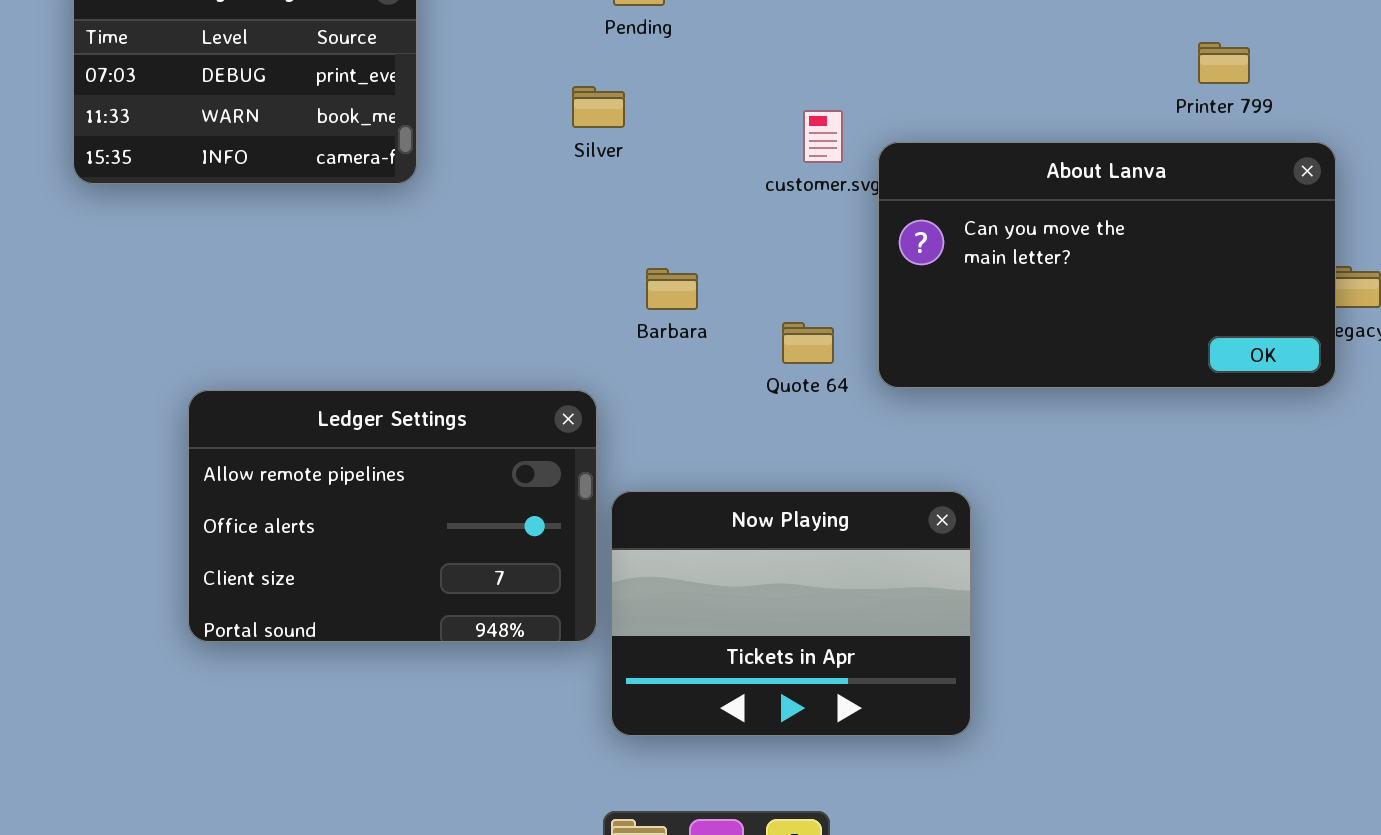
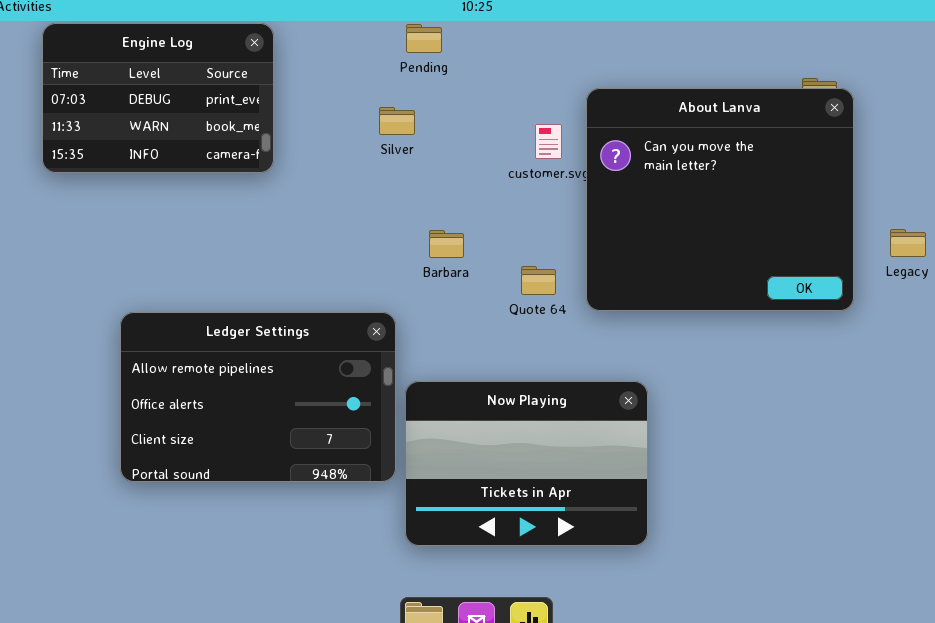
About Lanva: [878,142,1336,388] -> [586,88,854,311], resized

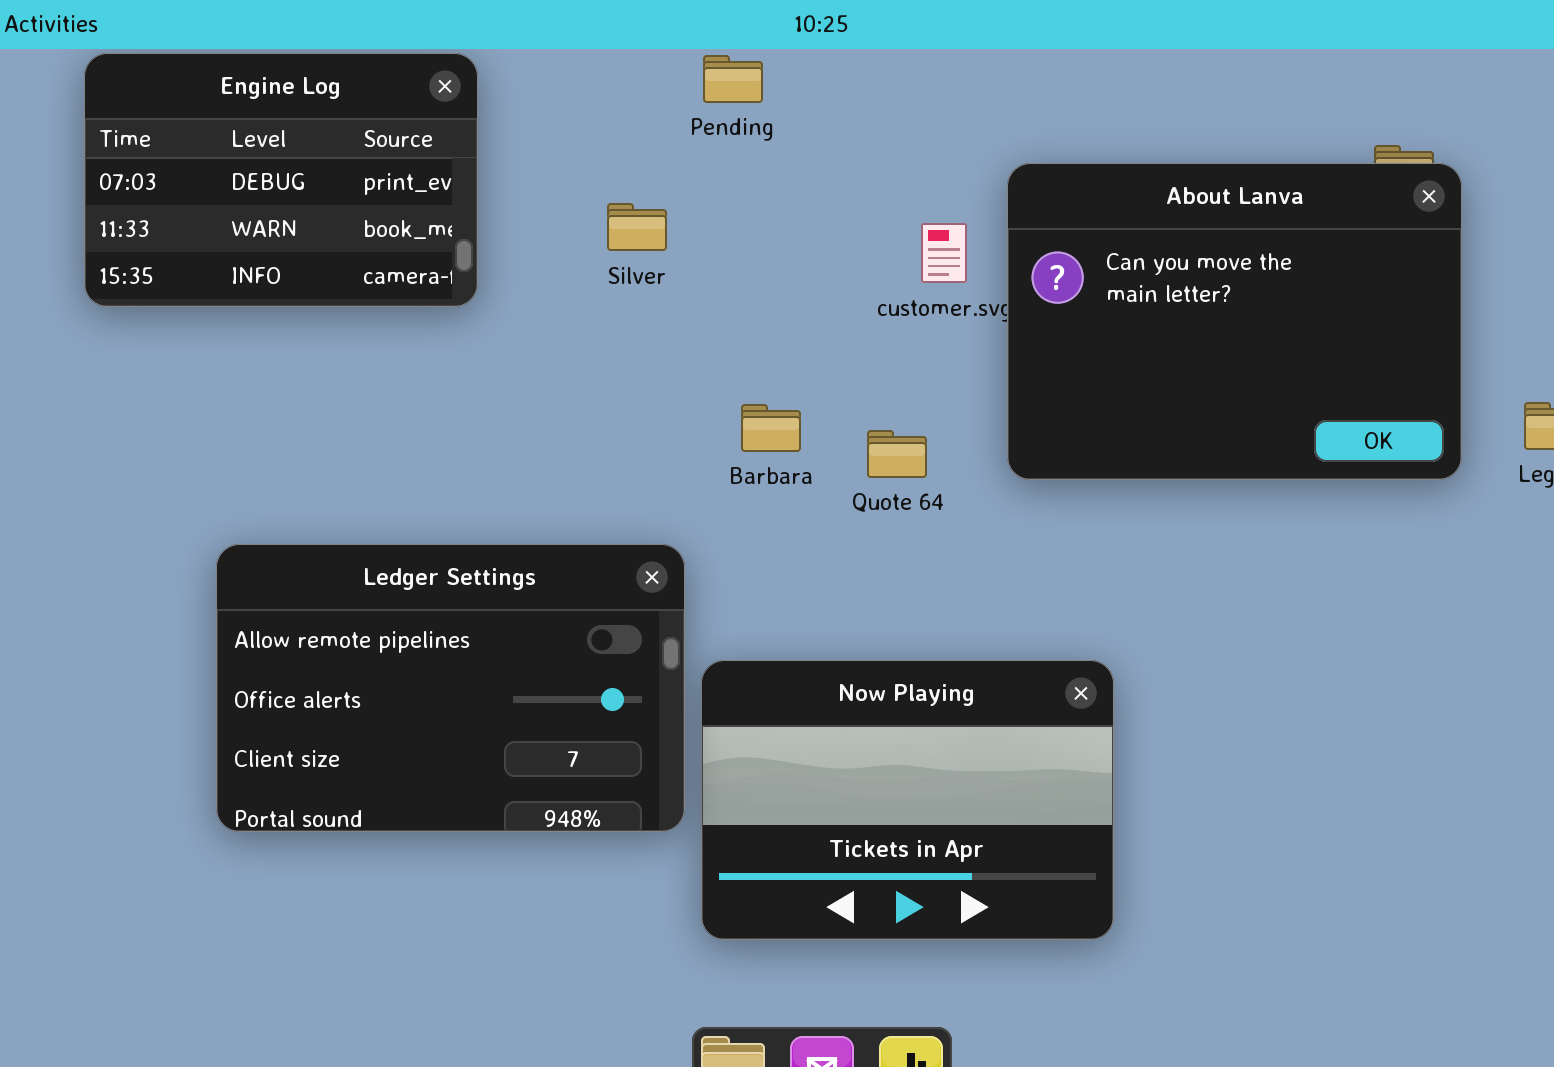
About Lanva: [586,88,854,311] -> [1007,163,1462,480], resized
Silver: [379,107,415,135] -> [607,203,667,251], moved
Quote 64: [521,266,556,295] -> [867,430,927,478], moved

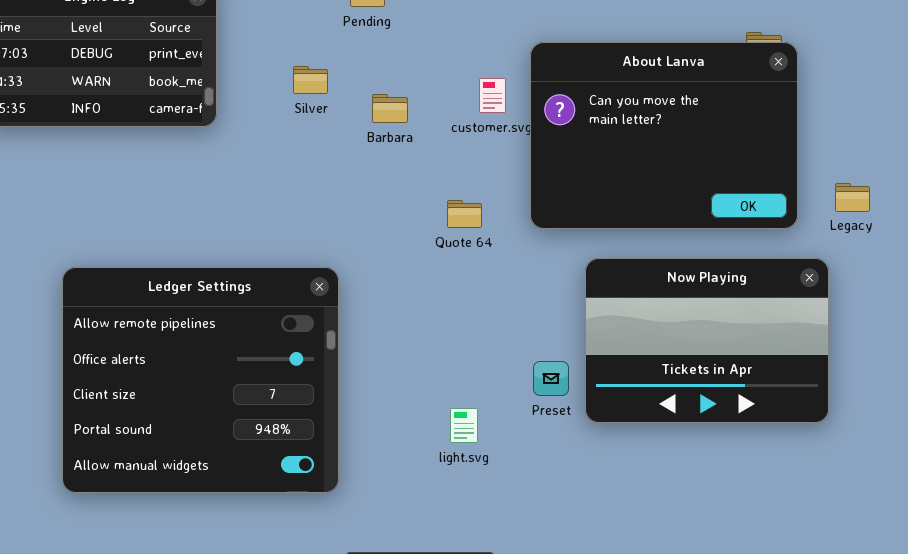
Barbara: [741,404,801,452] -> [372,94,408,123], moved
Ledger Settings: [216,544,685,832] -> [62,267,339,493], resized
Now Playing: [701,660,1114,940] -> [585,258,829,423], moved

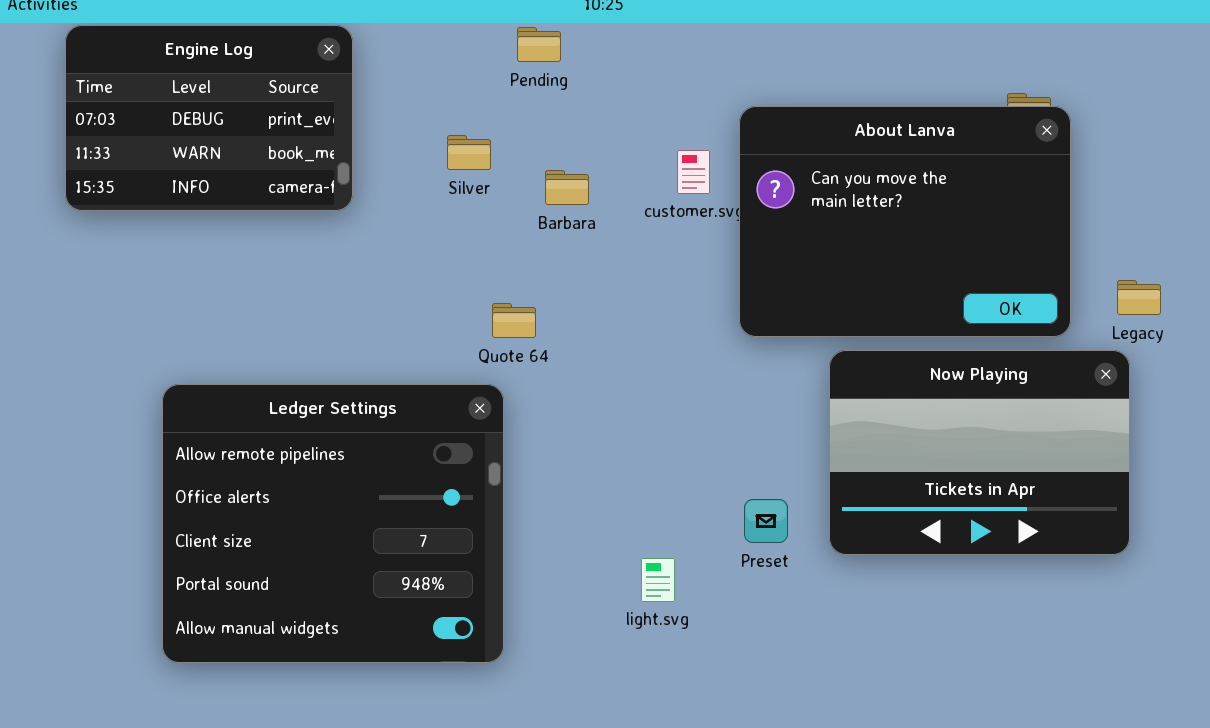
Quote 64: [447,200,482,228] -> [492,303,536,338], moved
Now Playing: [585,258,829,423] -> [829,350,1130,555], moved

